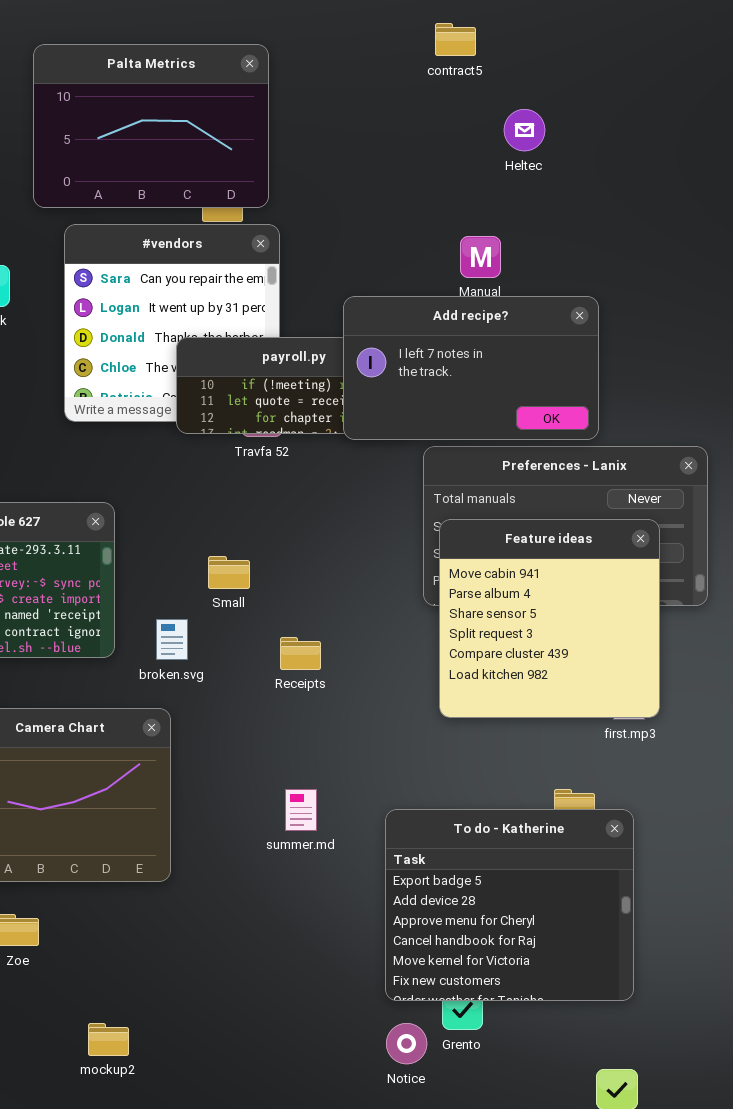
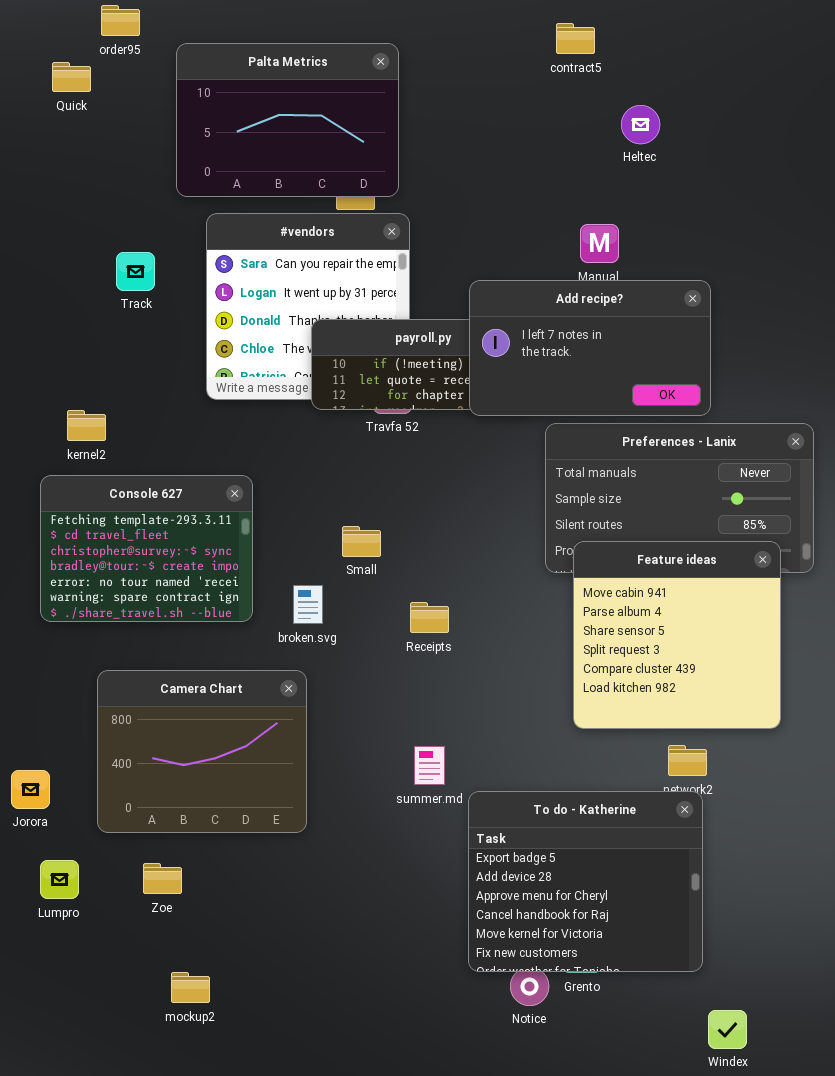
Feature ideas: [439,519,660,718] -> [573,541,781,729], moved
To do - Katherine: [385,809,634,1001] -> [468,791,703,972], moved
mockup2: [88,1023,129,1056] -> [171,972,210,1003], moved

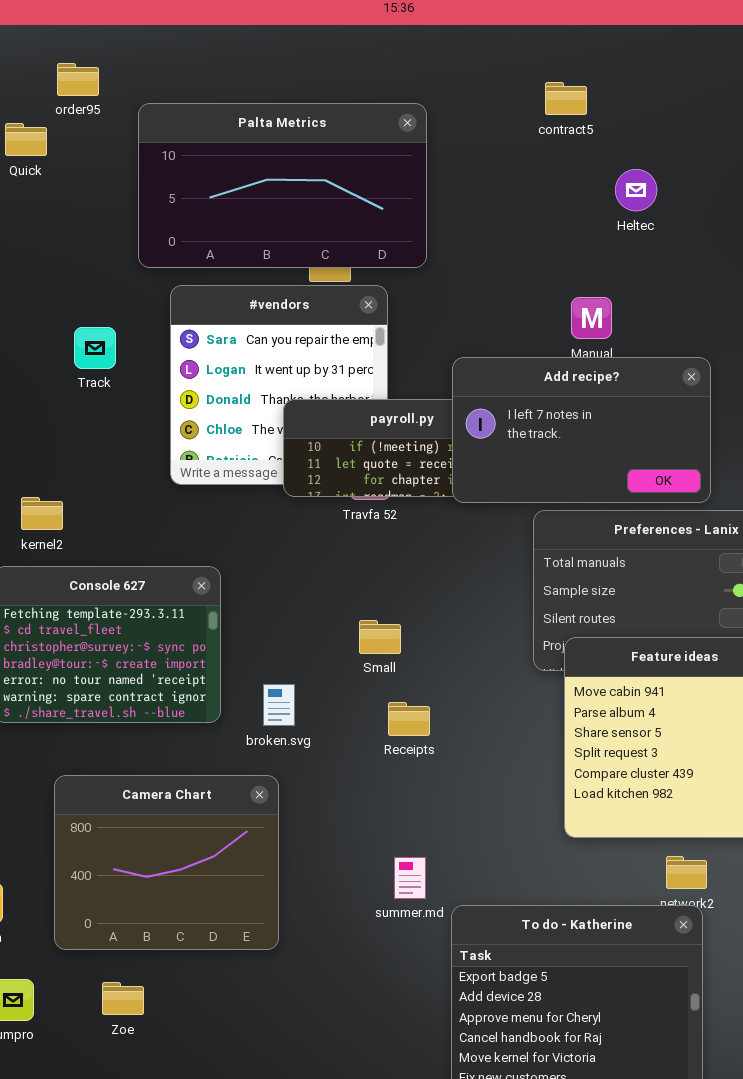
Palta Metrics: [176,43,399,197] -> [138,103,427,268], resized
Small: [342,526,381,557] -> [359,620,401,654], moved

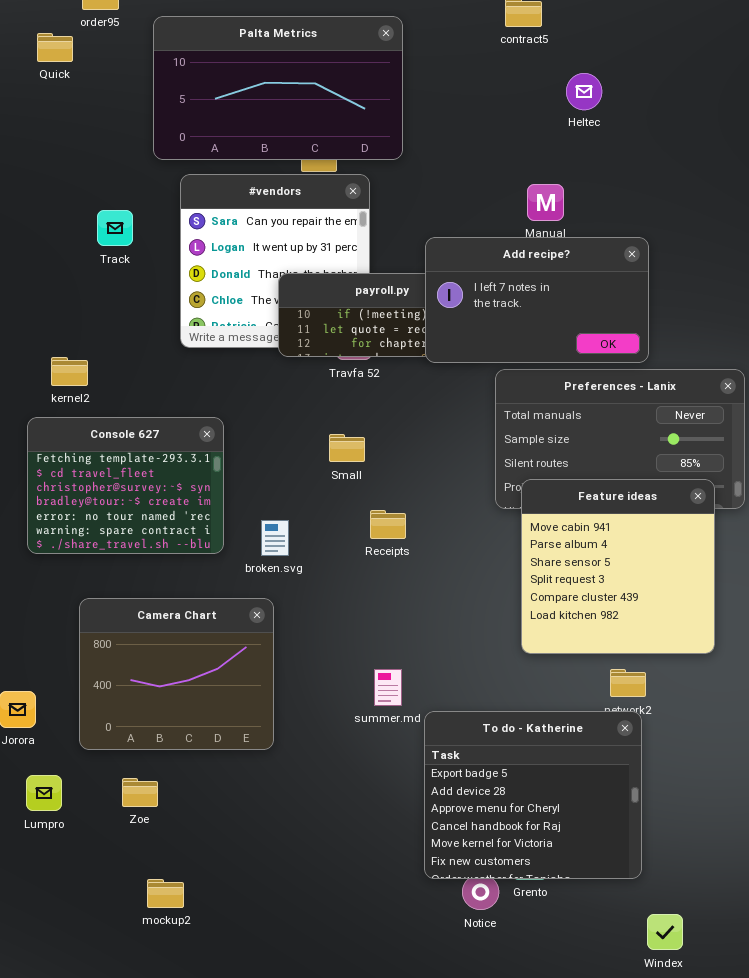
Small: [359,620,401,654] -> [329,434,365,462], moved
Receipts: [388,702,430,736] -> [370,510,406,539], moved

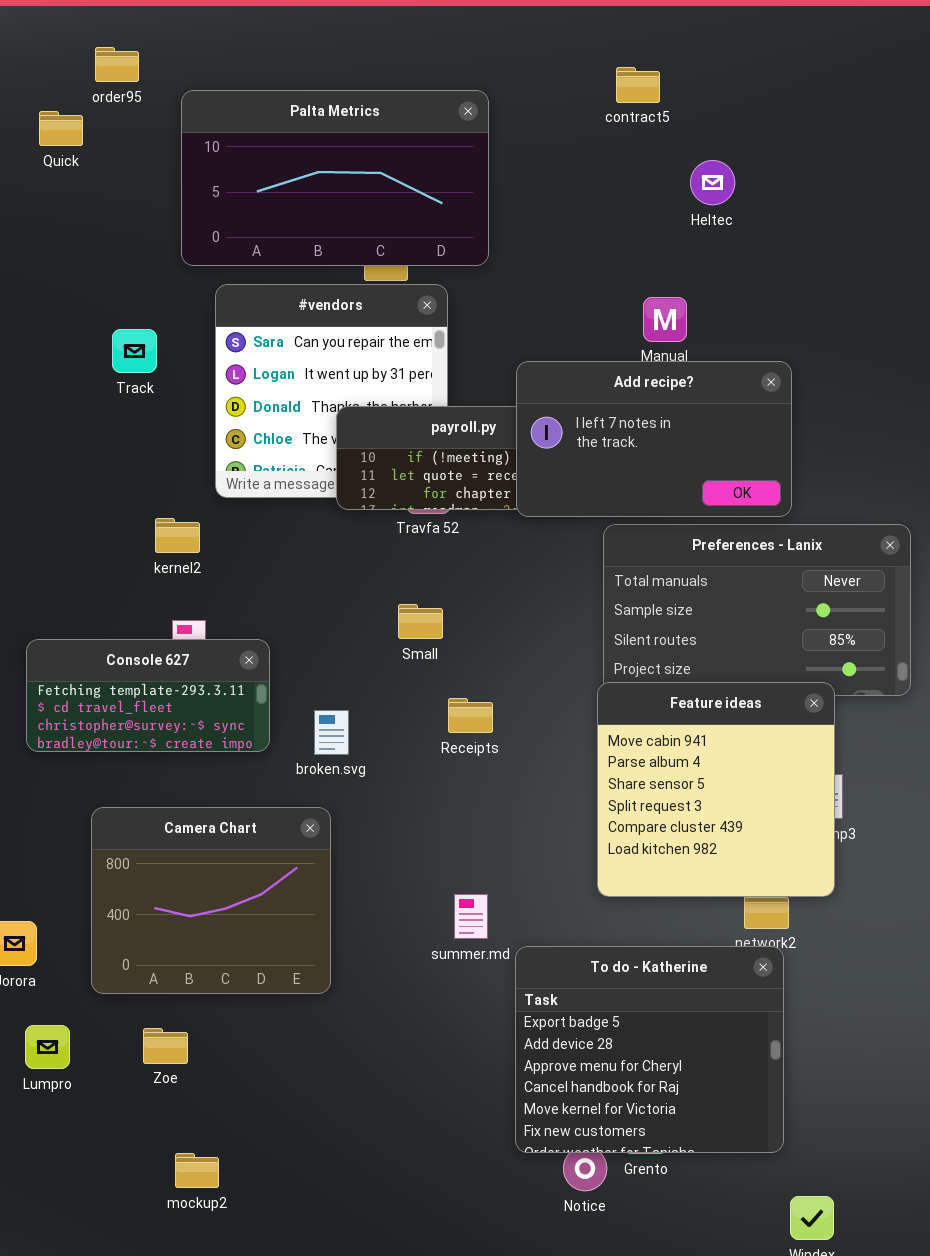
kernel2: [51,357,88,386] -> [155,518,200,553], moved
Console 627: [27,417,224,554] -> [26,639,270,752], resized
Feature ideas: [521,479,715,654] -> [597,682,835,897], moved

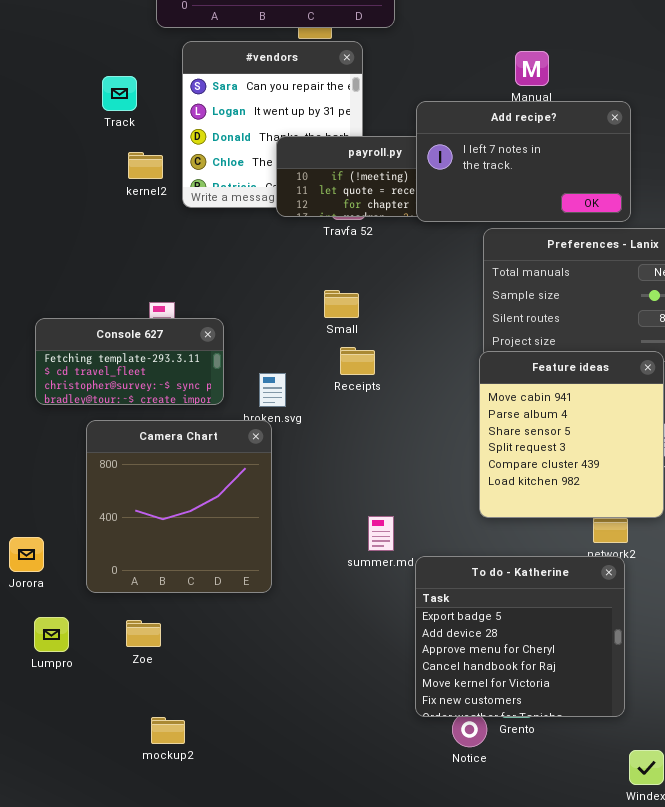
kernel2: [155,518,200,553] -> [128,152,163,179], moved
Receipts: [448,698,493,733] -> [340,347,375,375], moved
Camera Chart: [91,807,331,994] -> [86,420,272,593], resized

